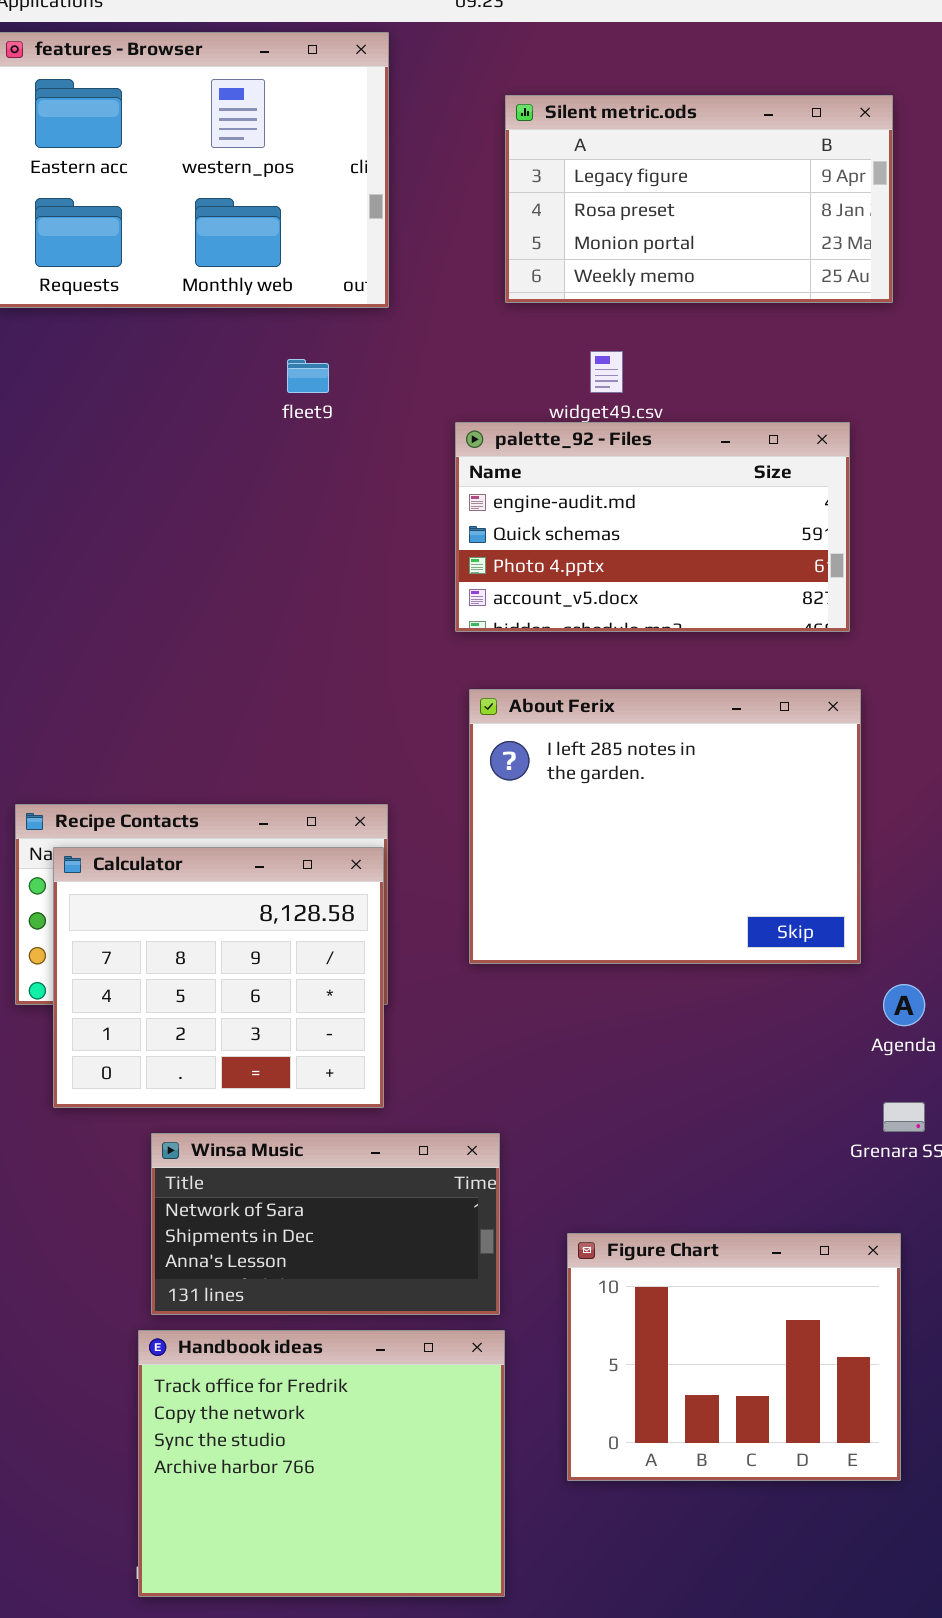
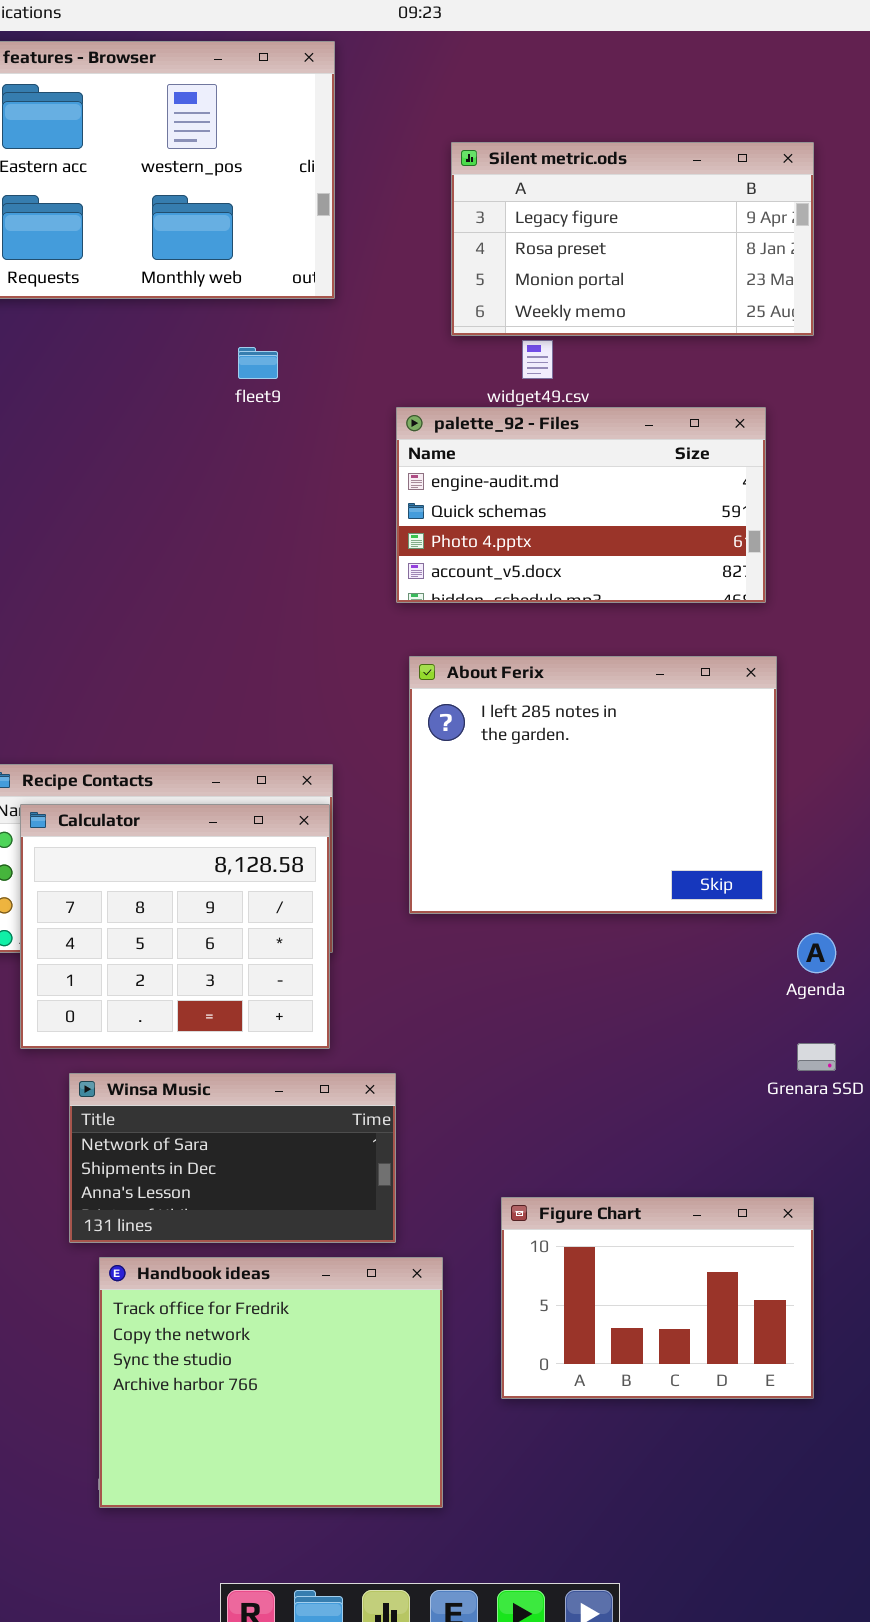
Silent metric.ods: [505,95,893,303] -> [451,142,814,336], moved
Winsa Music: [151,1133,500,1315] -> [69,1073,396,1243], moved
Figure Chart: [567,1233,901,1481] -> [501,1197,814,1399], resized

